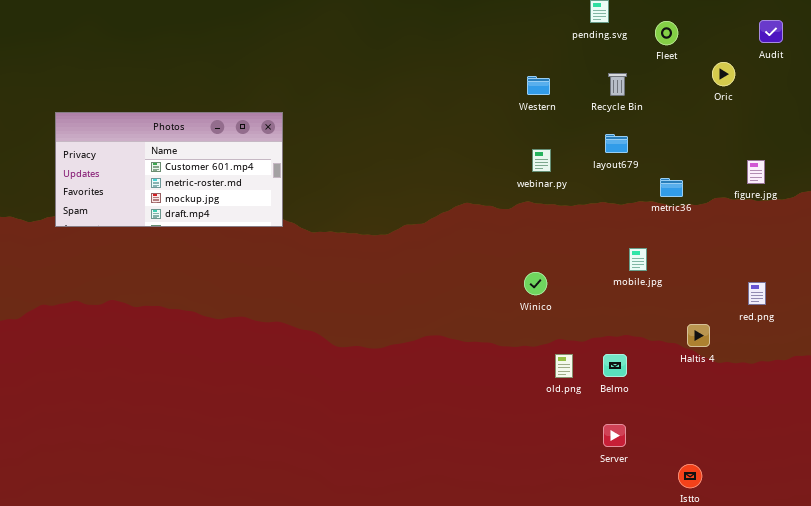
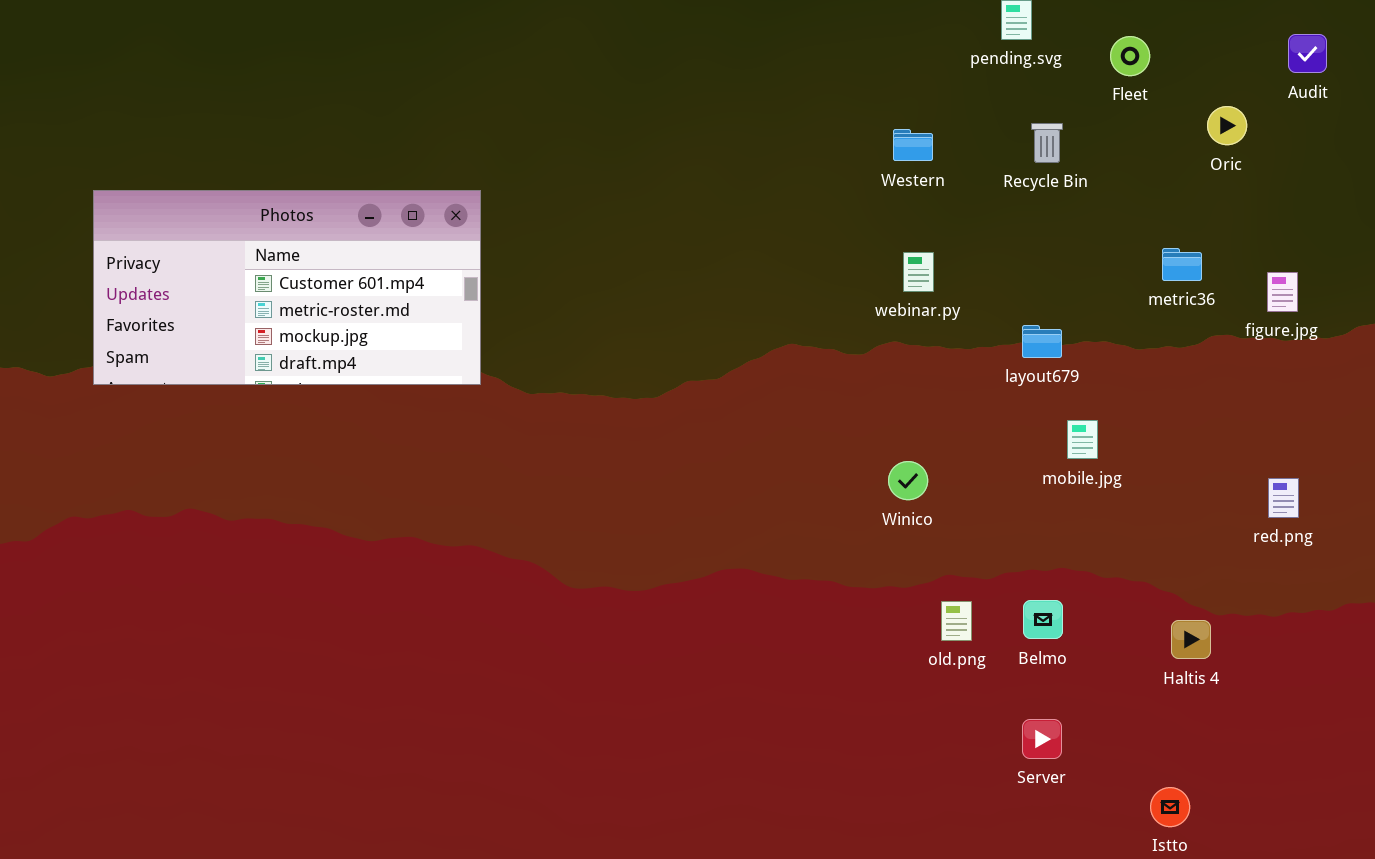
layout679: [605,134,628,153] -> [1022,325,1062,358], moved
metric36: [660,178,683,197] -> [1162,248,1202,281], moved
Haltis 4: [687,324,710,347] -> [1171,620,1211,659], moved

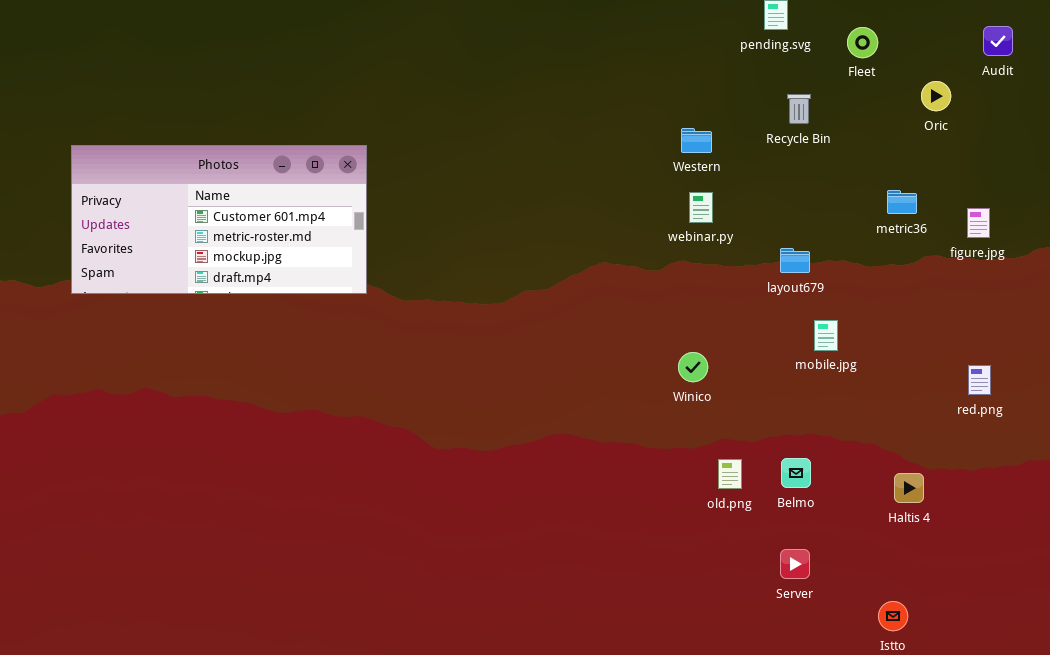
Western: [893,129,933,161] -> [681,128,712,153], moved

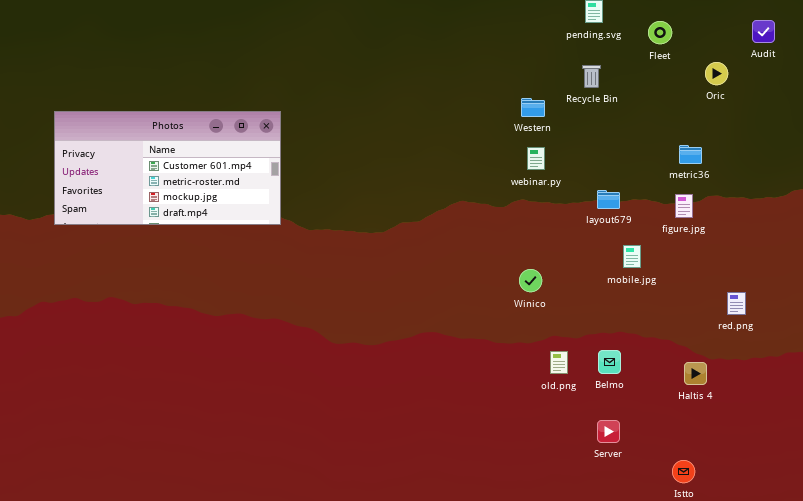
Recycle Bin: [787,94,811,124] -> [582,65,601,88], moved
figure.jpg: [967,208,990,238] -> [675,194,693,218], moved
red.png: [968,365,991,395] -> [727,292,746,315], moved

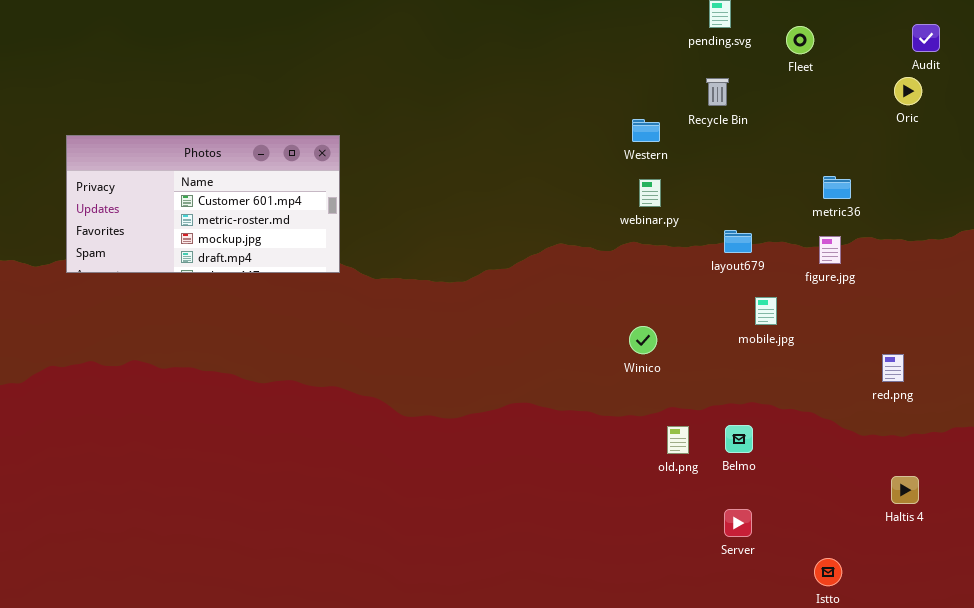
Oric: [705,62,728,85] -> [894,77,922,105], moved
Haltis 4: [684,362,707,385] -> [891,476,919,504], moved

